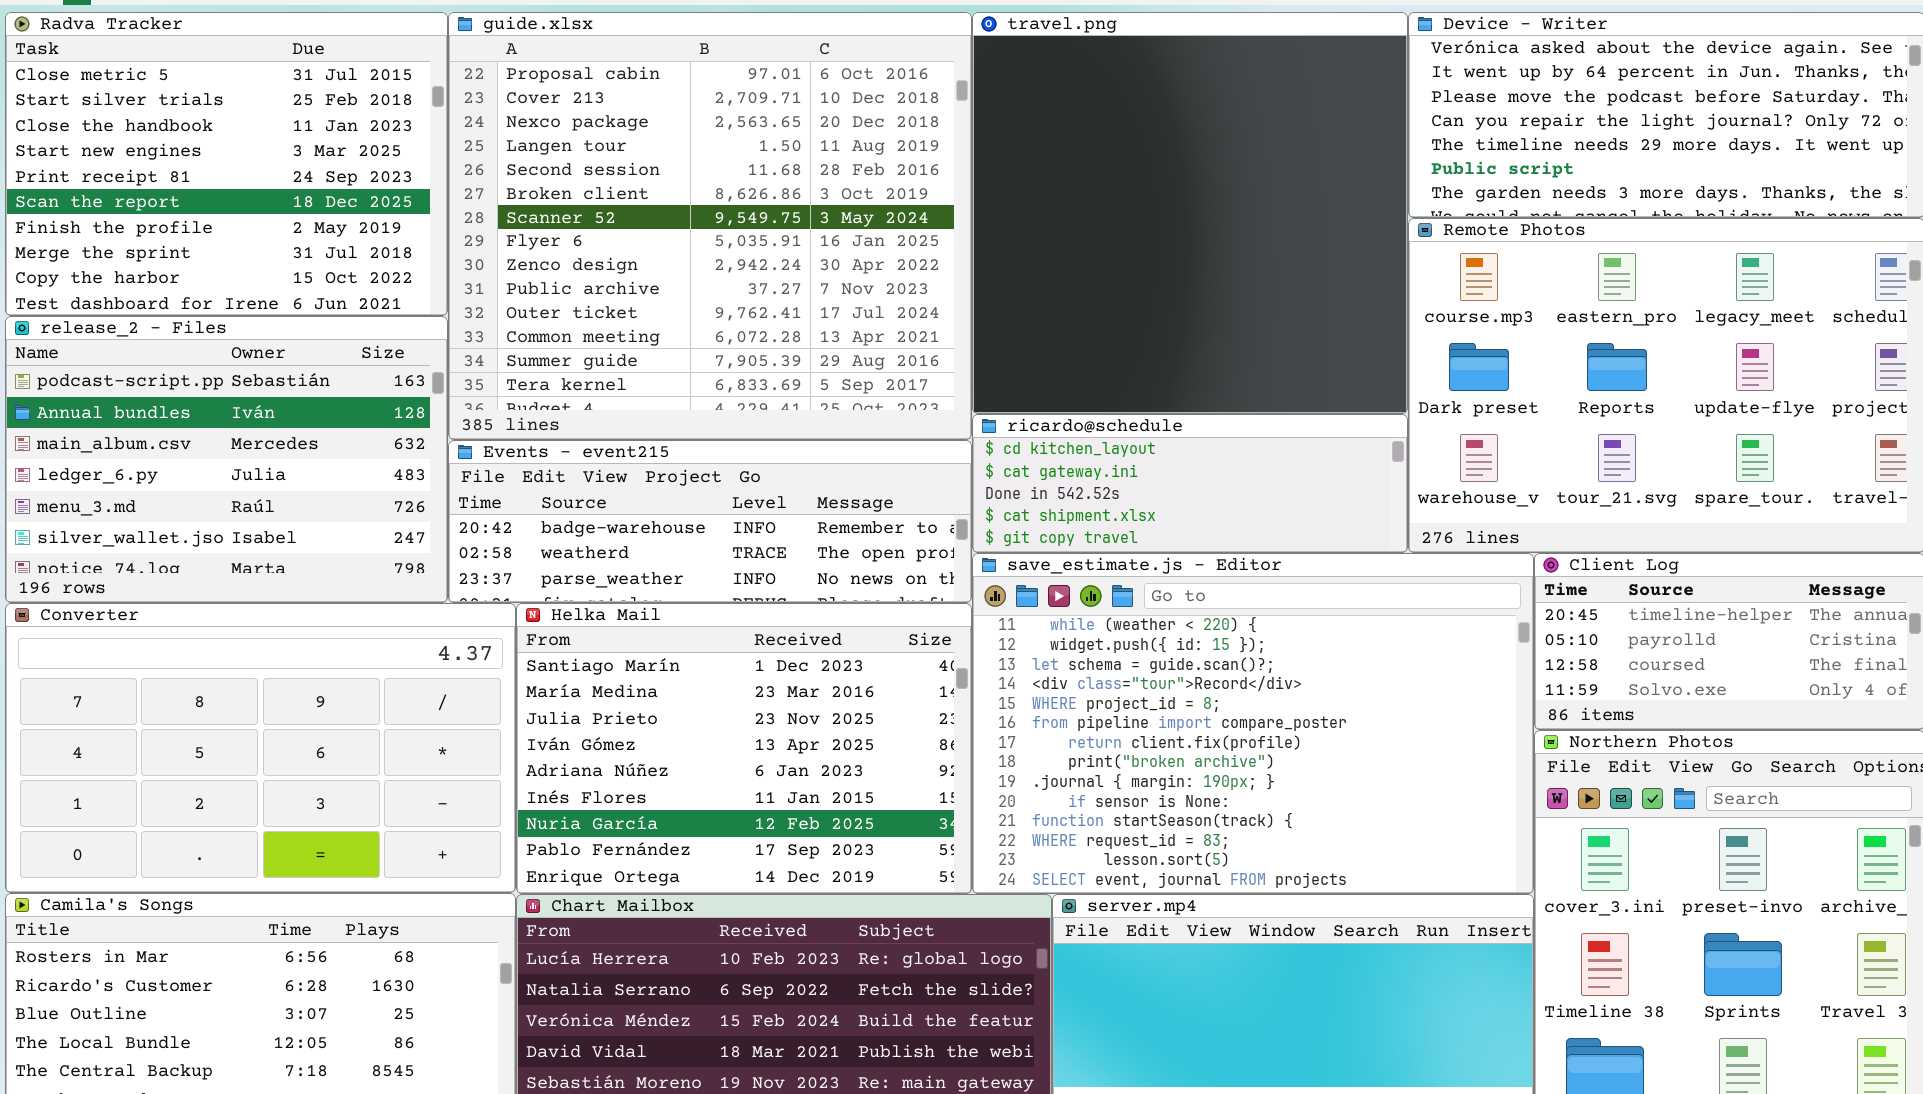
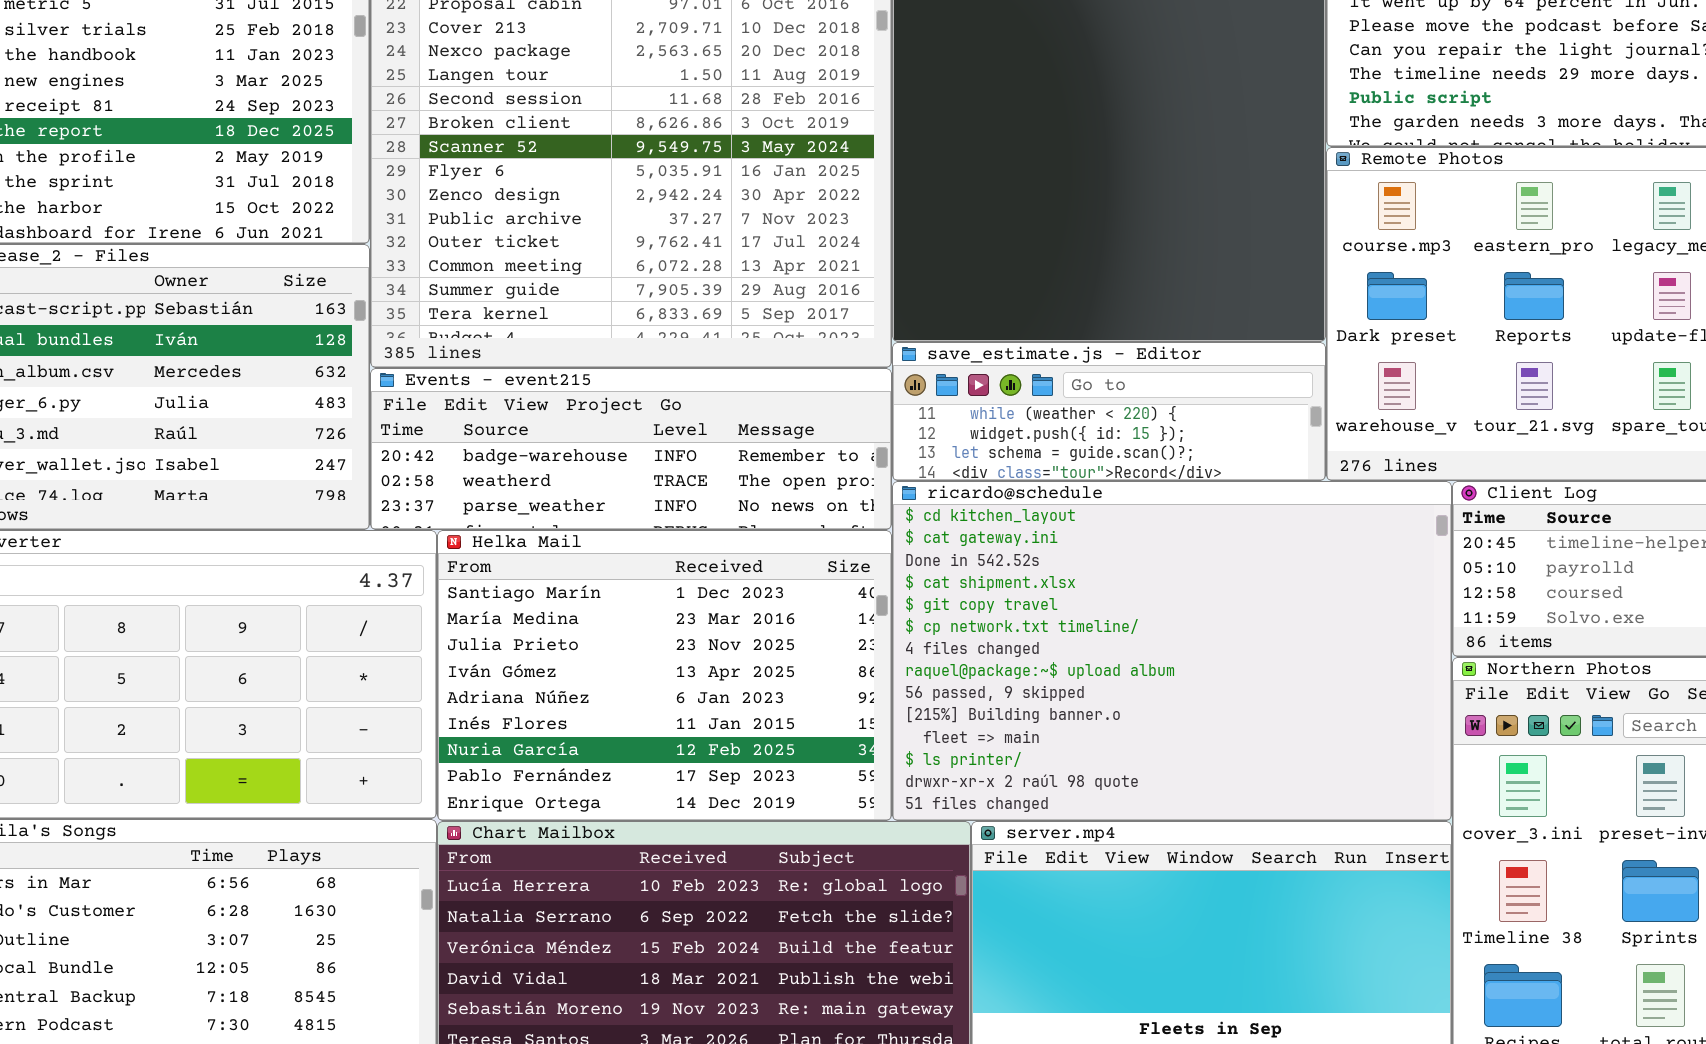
ricardo@schedule: [972,414,1408,553] -> [892,481,1452,821], moved, resized
save_estimate.js - Editor: [972,553,1534,894] -> [892,342,1326,481], moved, resized

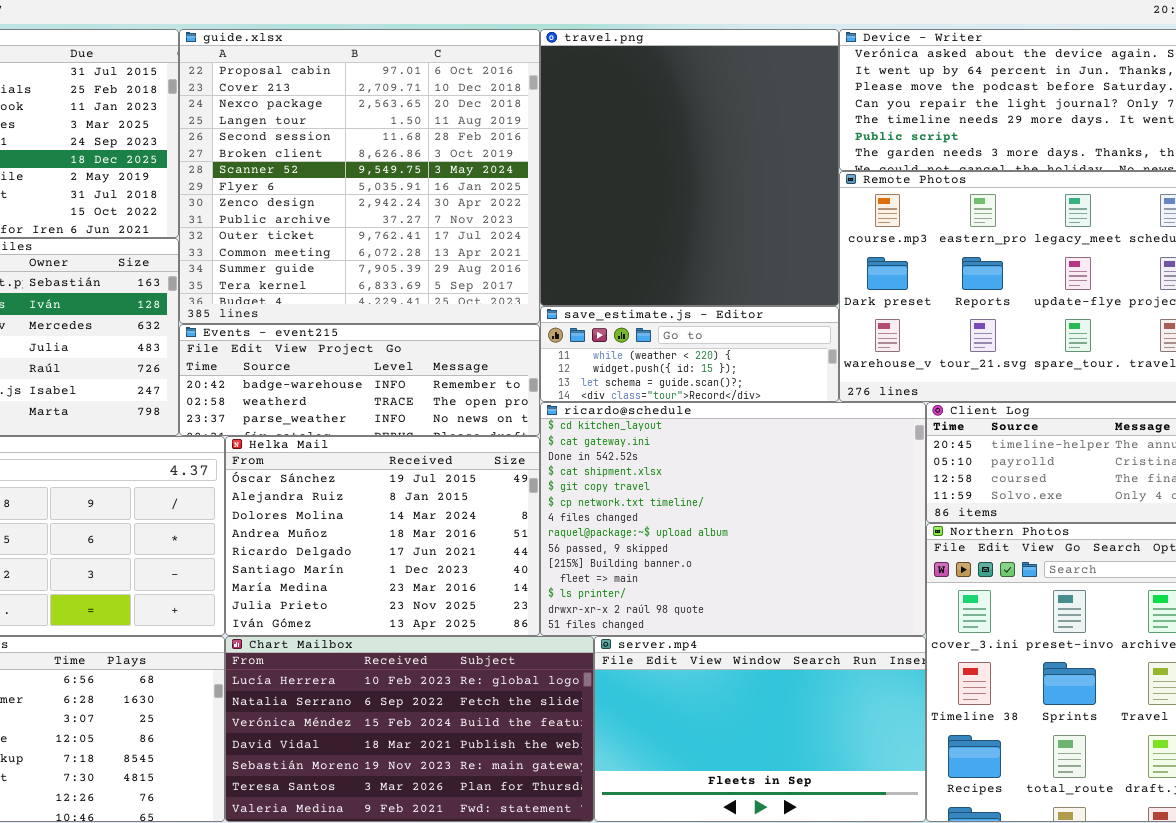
Helka Mail: [437,530,892,821] -> [225,436,540,636], scrolled up 5 rows

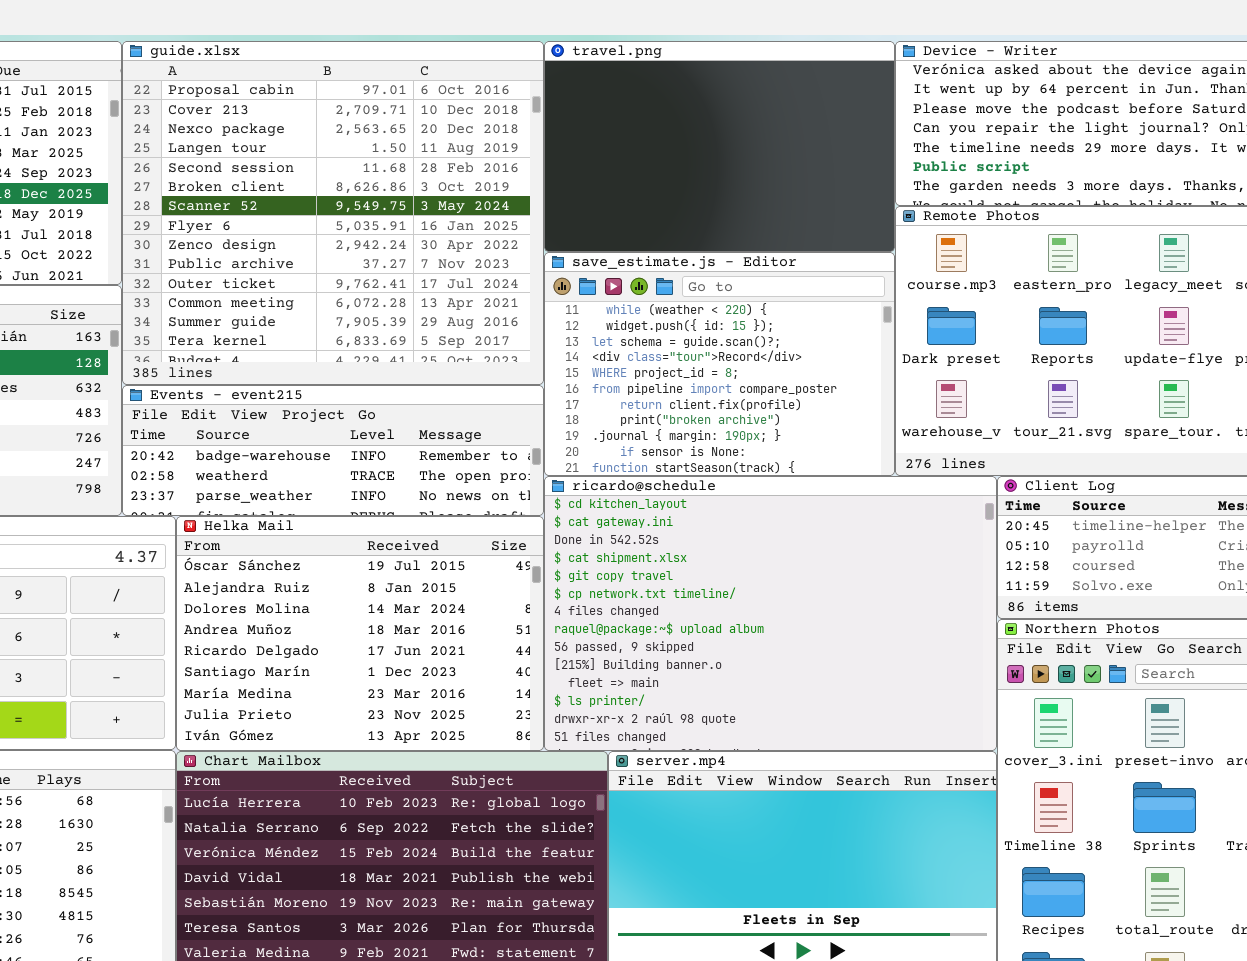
travel.png: [540,29,839,306] -> [544,41,895,252], resized
save_estimate.js - Editor: [540,306,839,402] -> [544,252,895,476], resized

